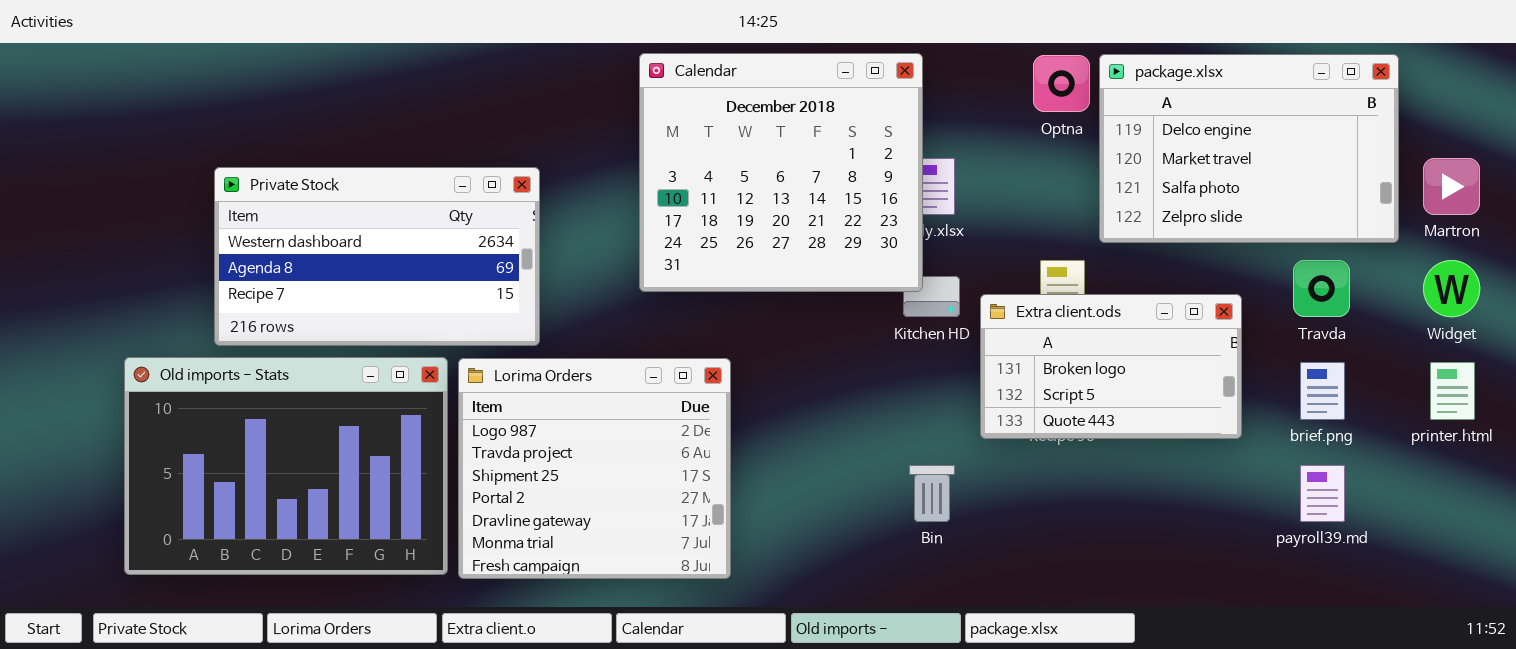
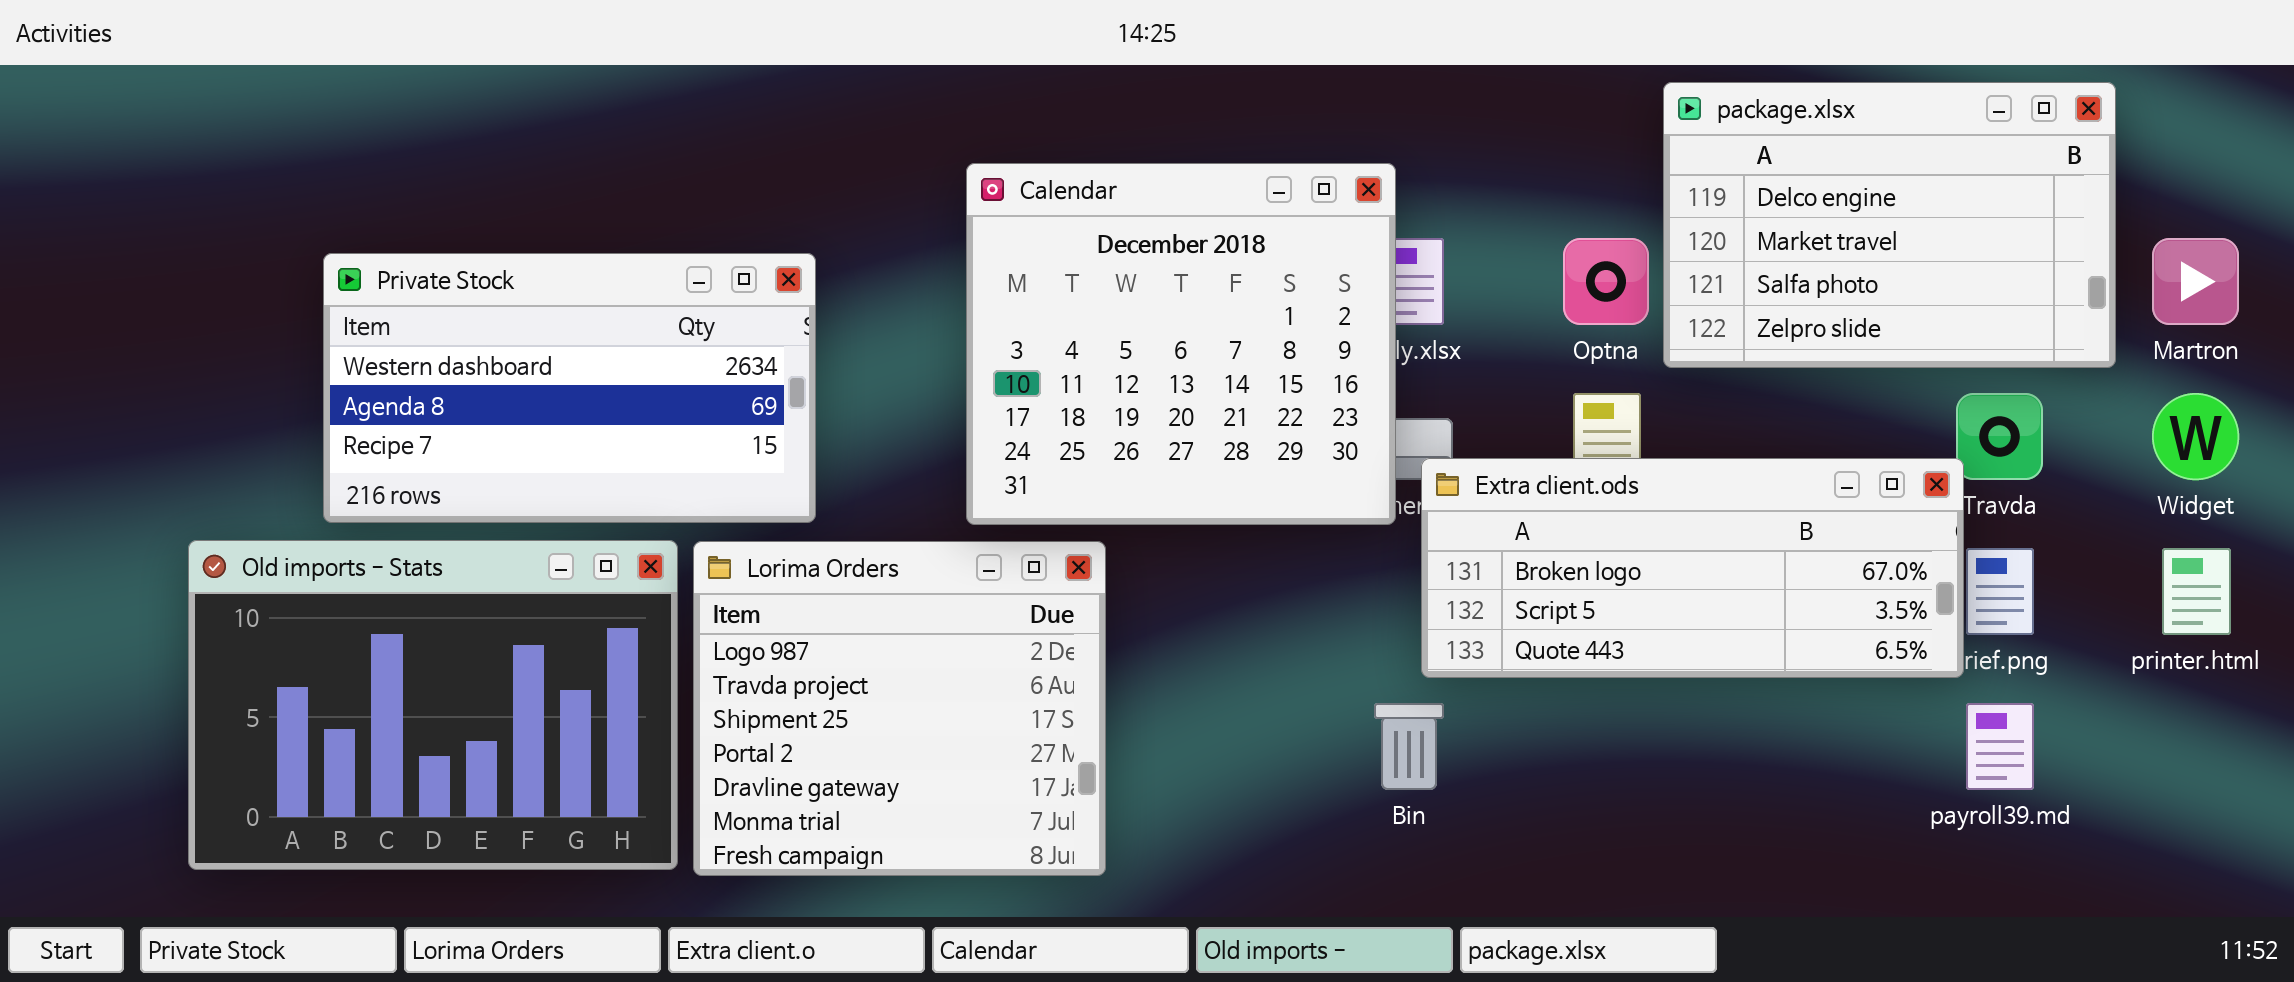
Calendar: [639,53,923,292] -> [966,163,1396,525], moved
Optna: [1033,55,1090,112] -> [1563,238,1649,325], moved
Extra client.ods: [980,294,1242,439] -> [1421,458,1964,678], moved, resized

